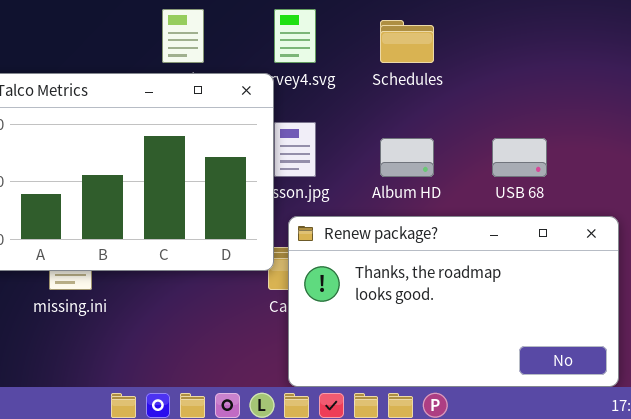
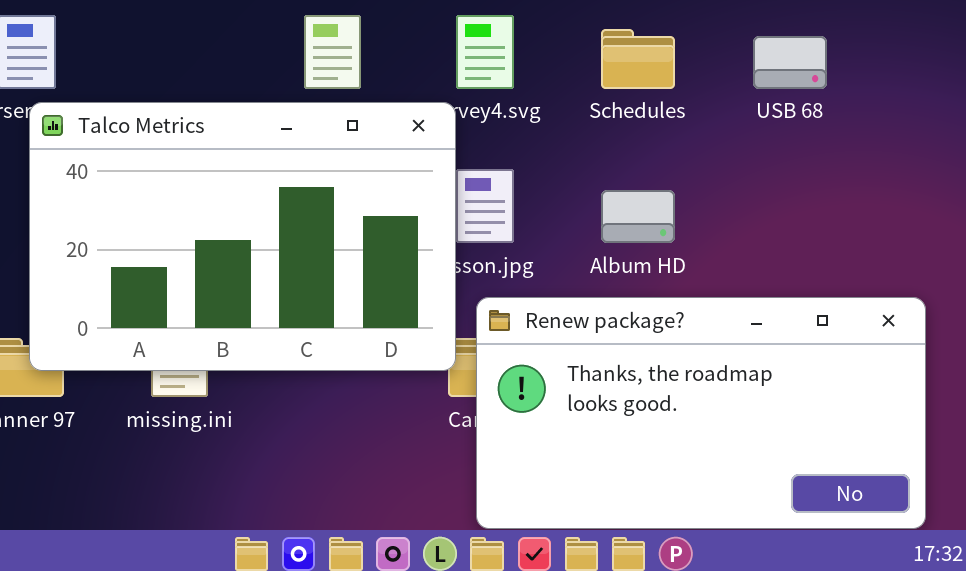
USB 68: [492,138,547,177] -> [753,36,827,89], moved

